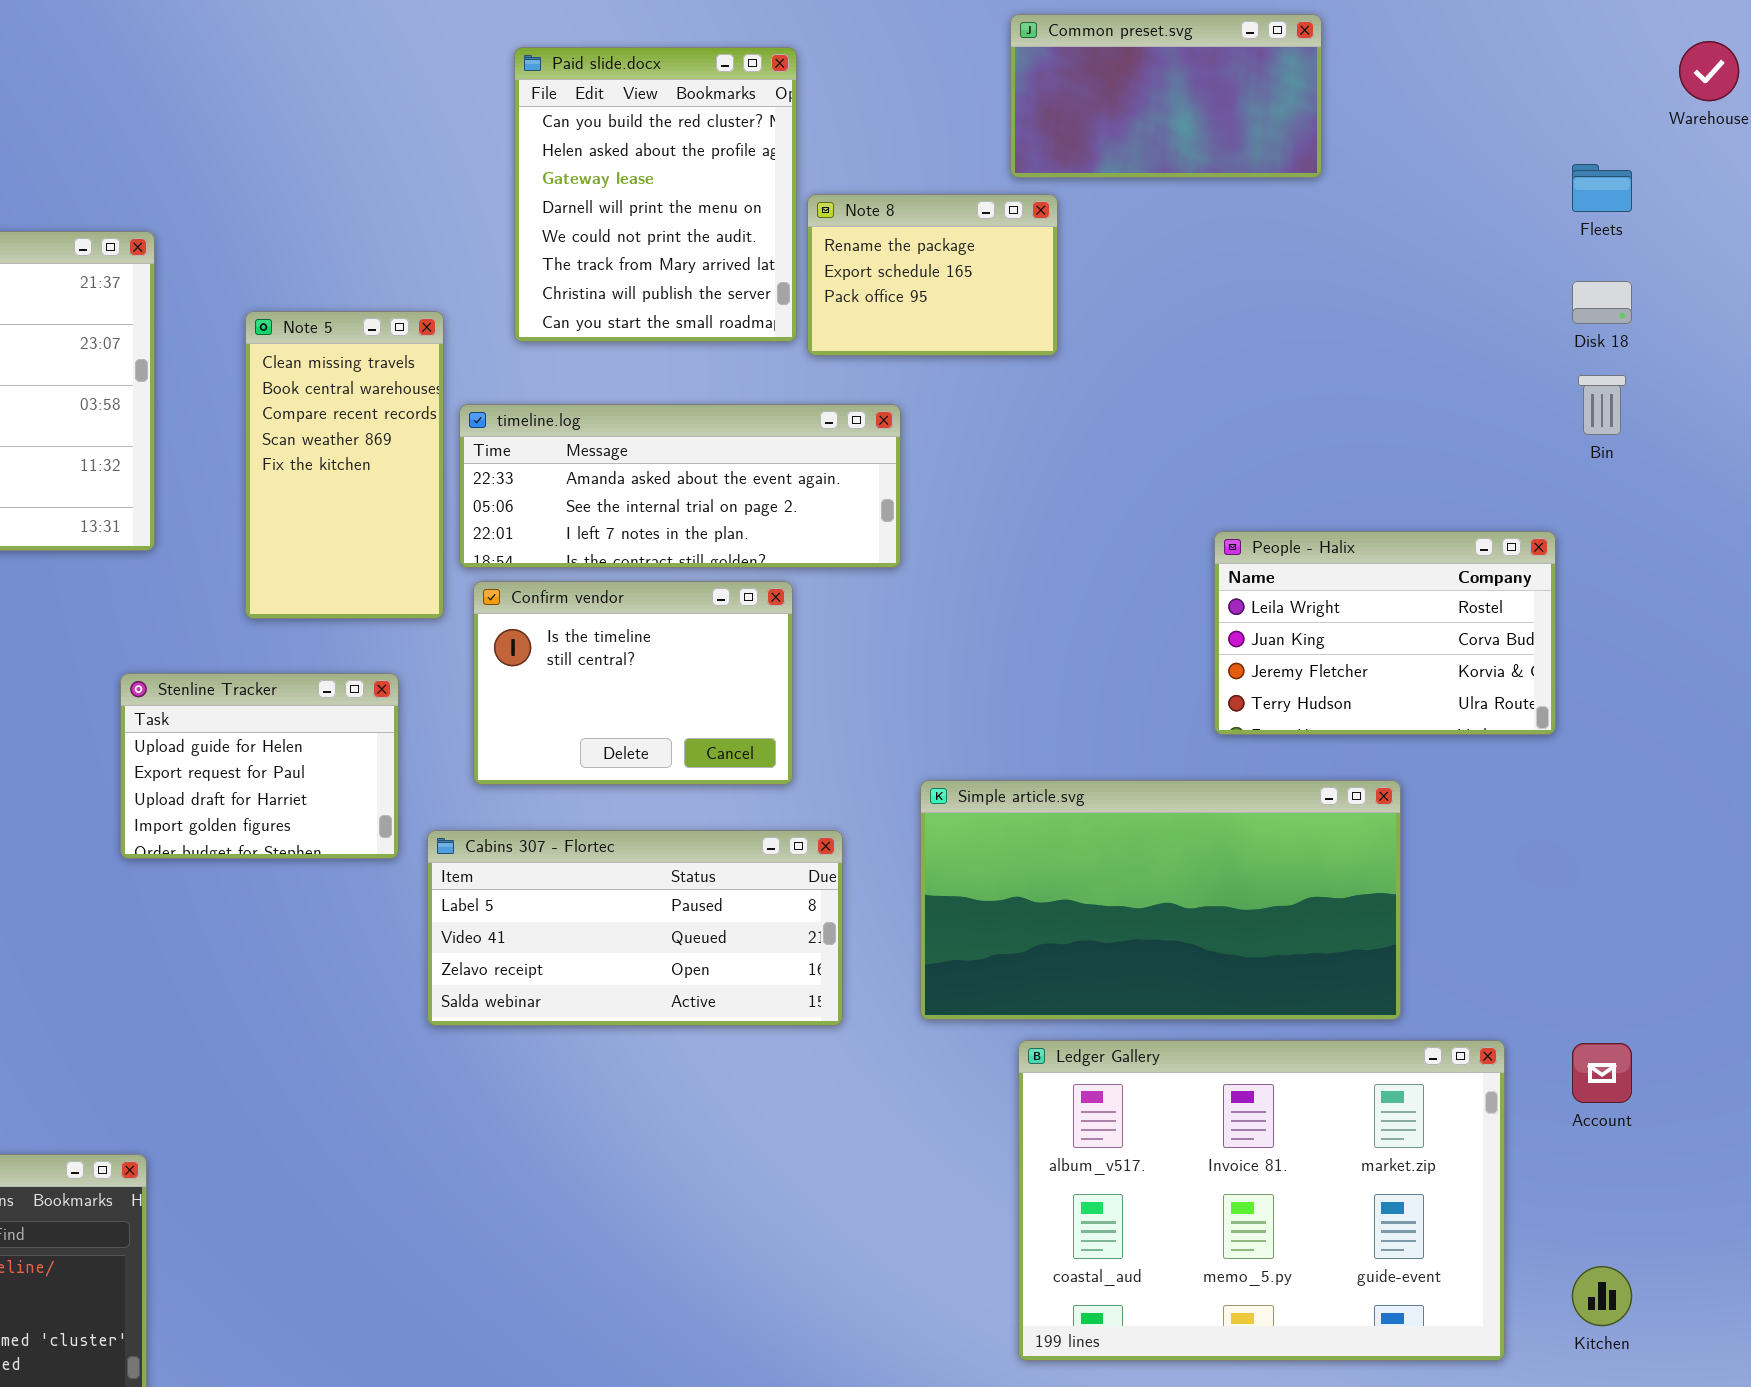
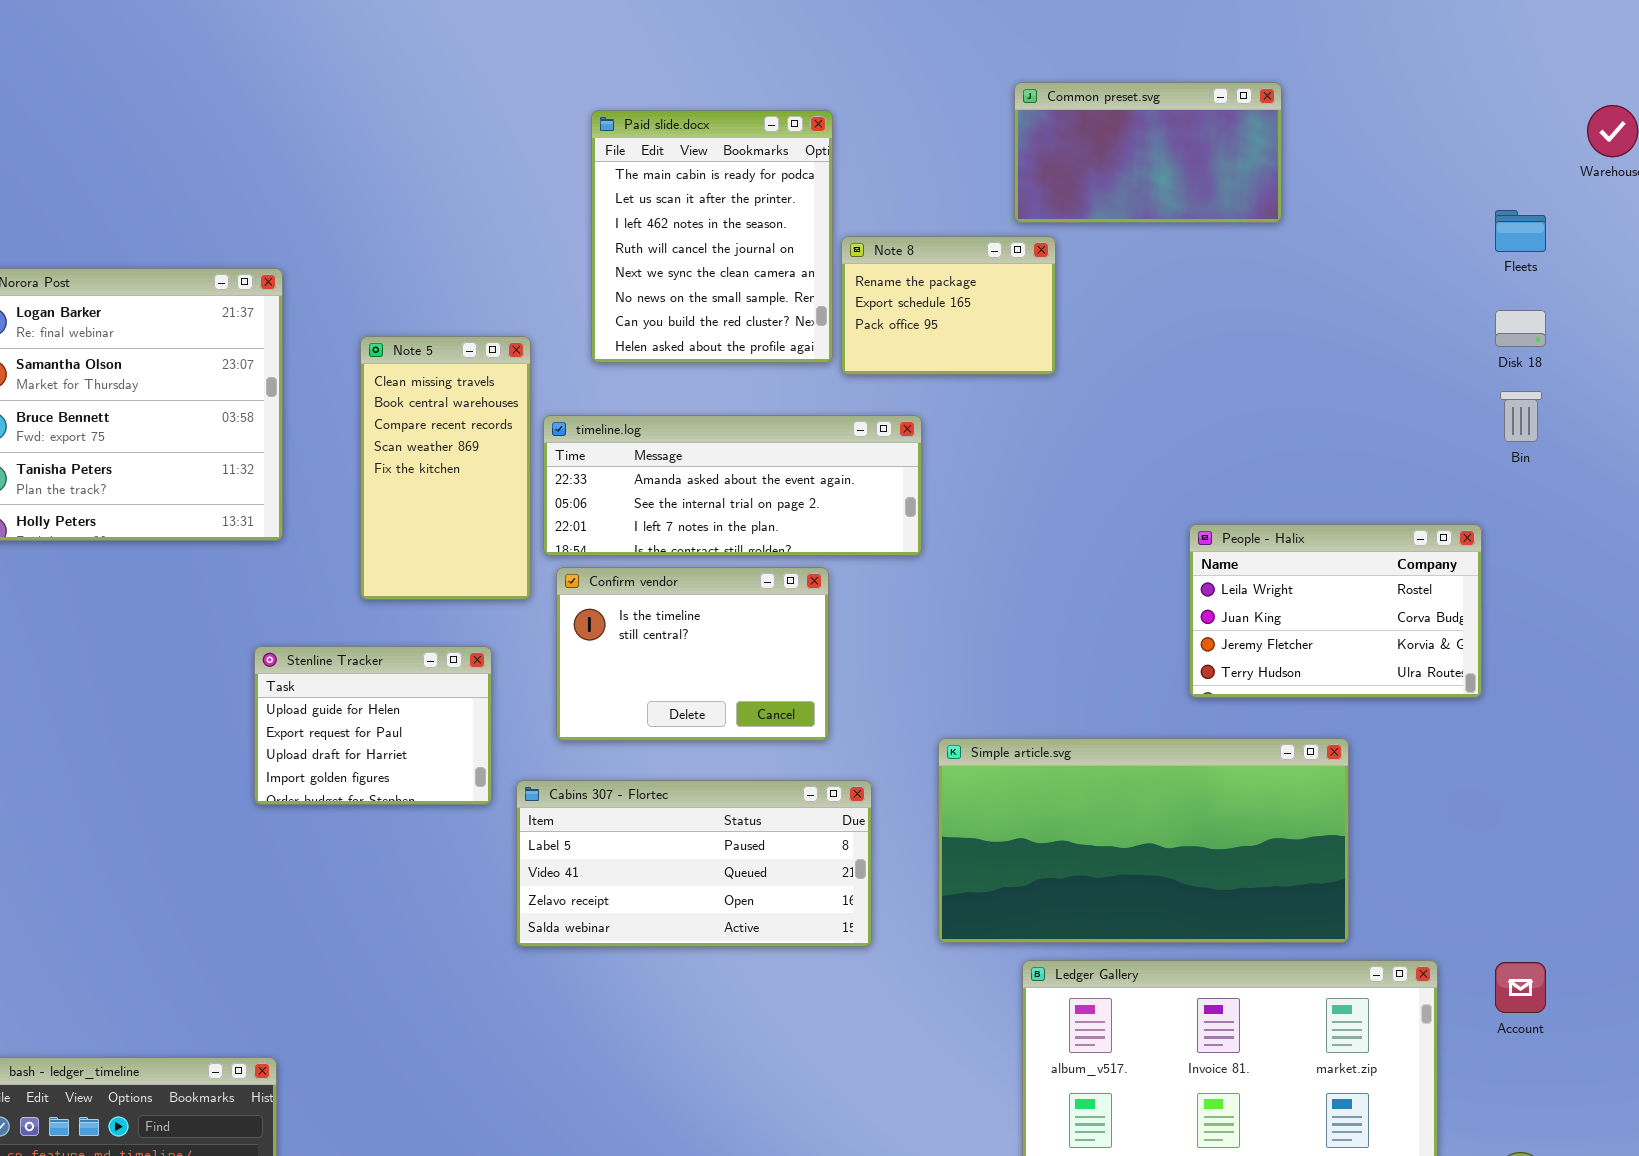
Paid slide.docx: [514,47,797,342] -> [591,110,833,363], scrolled up 6 rows

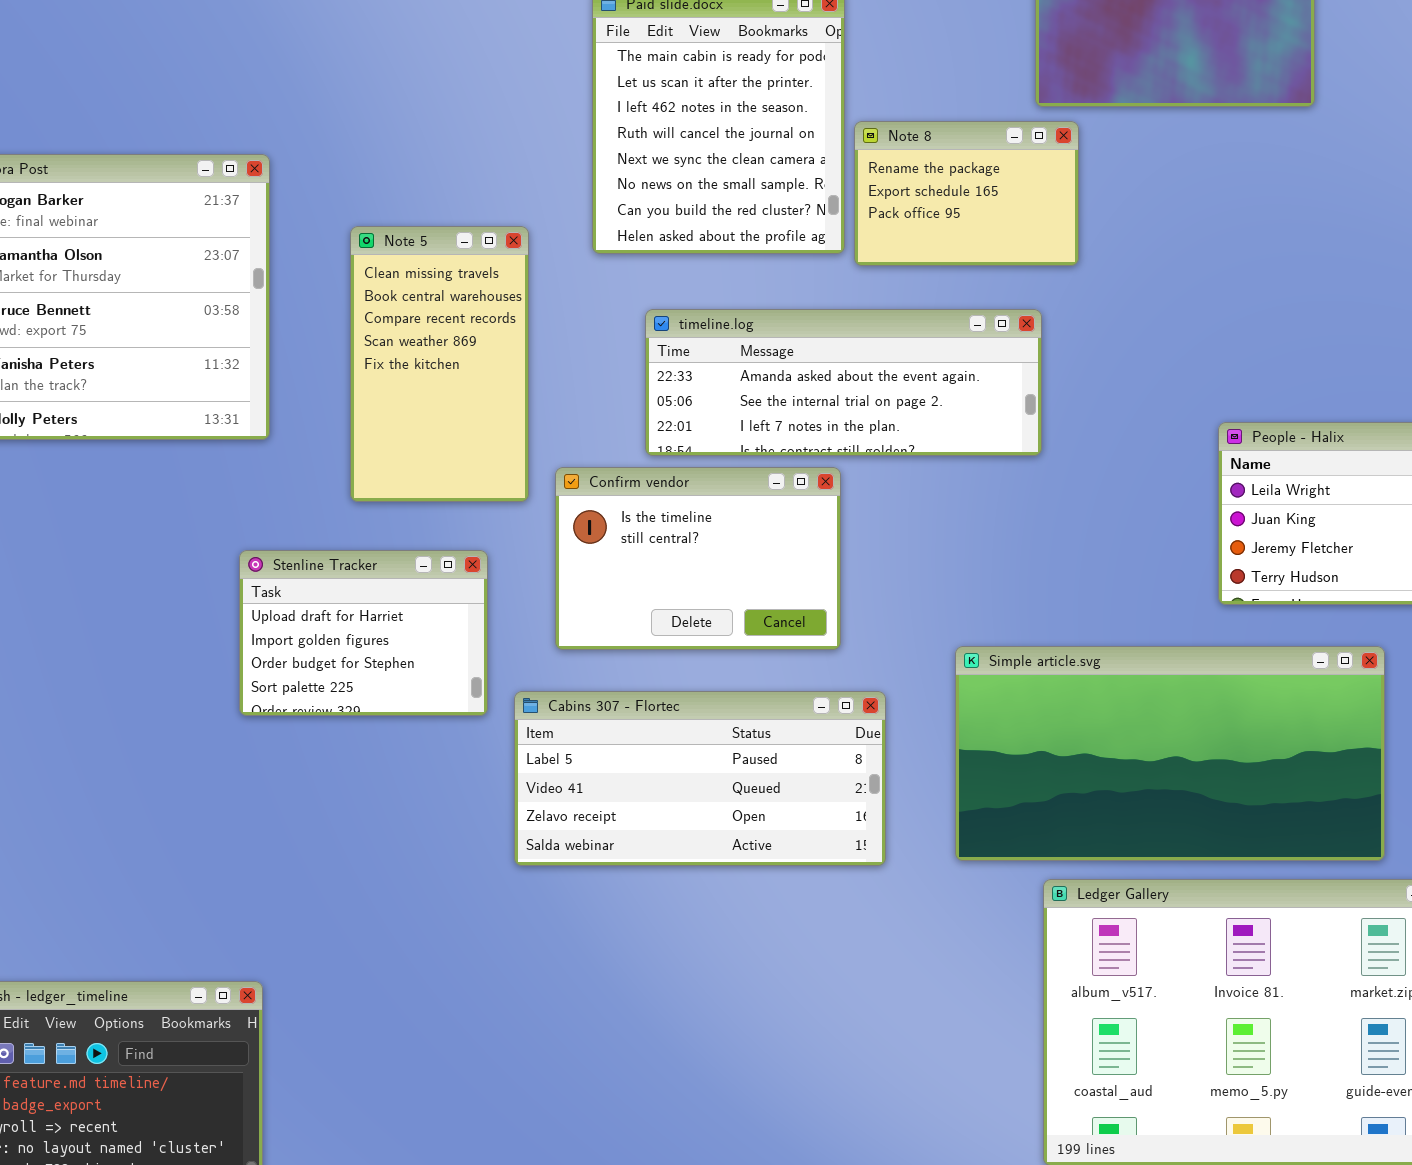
timeline.log: [543,415,922,556] -> [645,309,1042,456], moved
Stenline Tracker: [254,646,492,805] -> [239,550,488,716], scrolled down 2 rows

